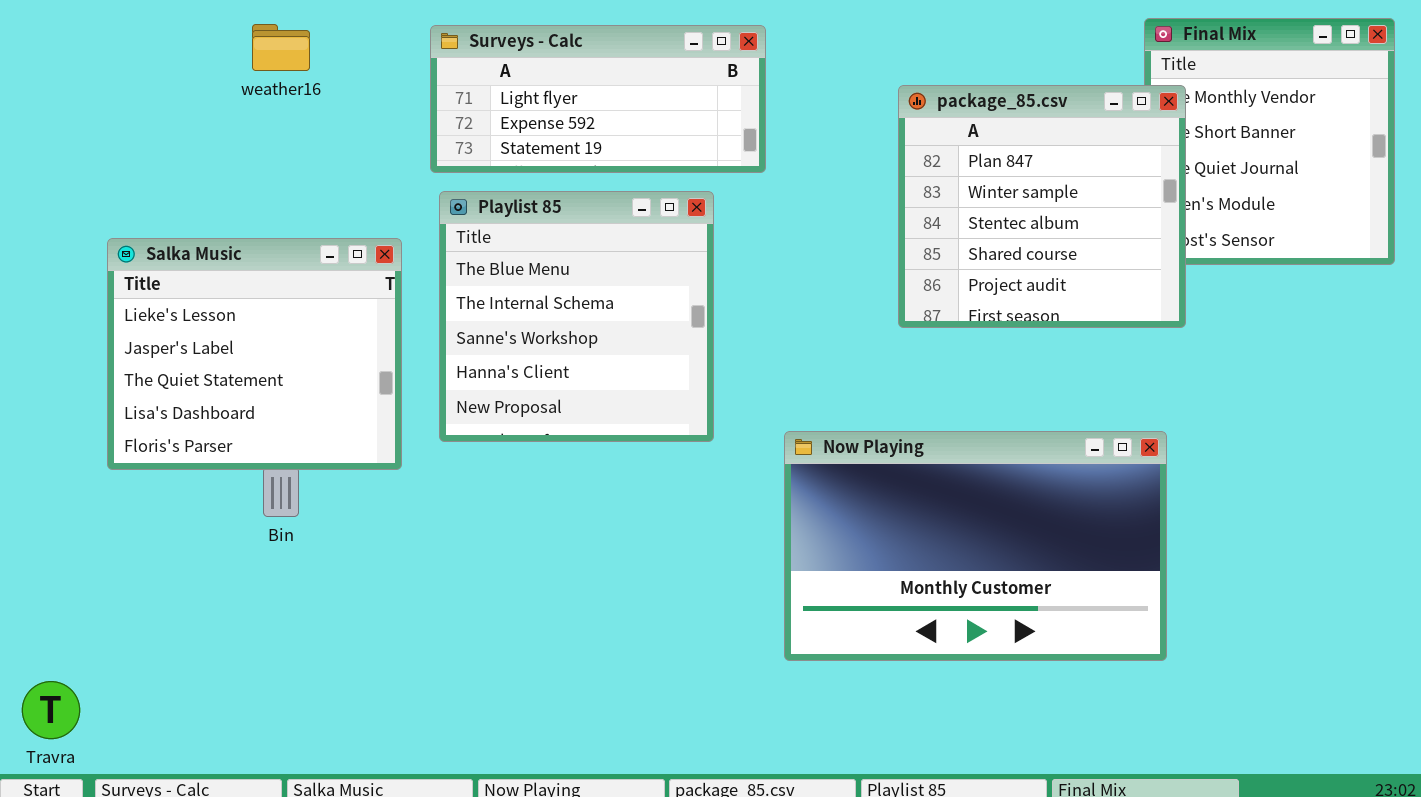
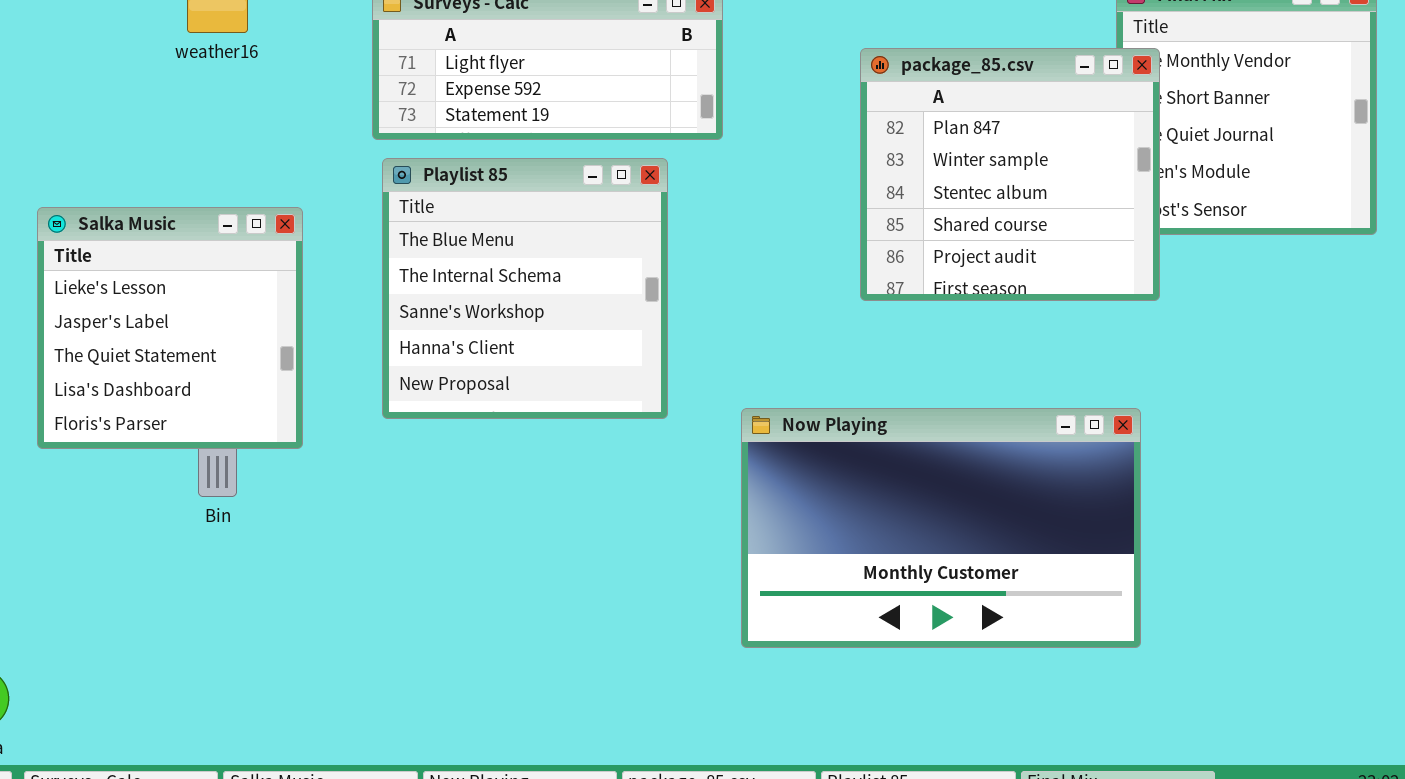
Salka Music: [107,238,402,470] -> [37,207,303,449], resized

